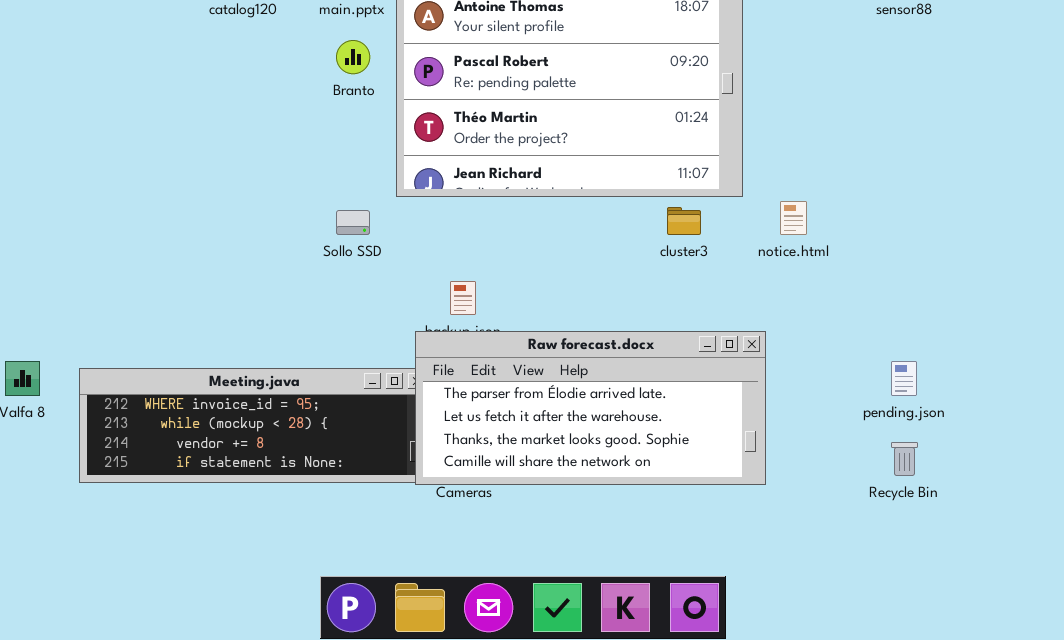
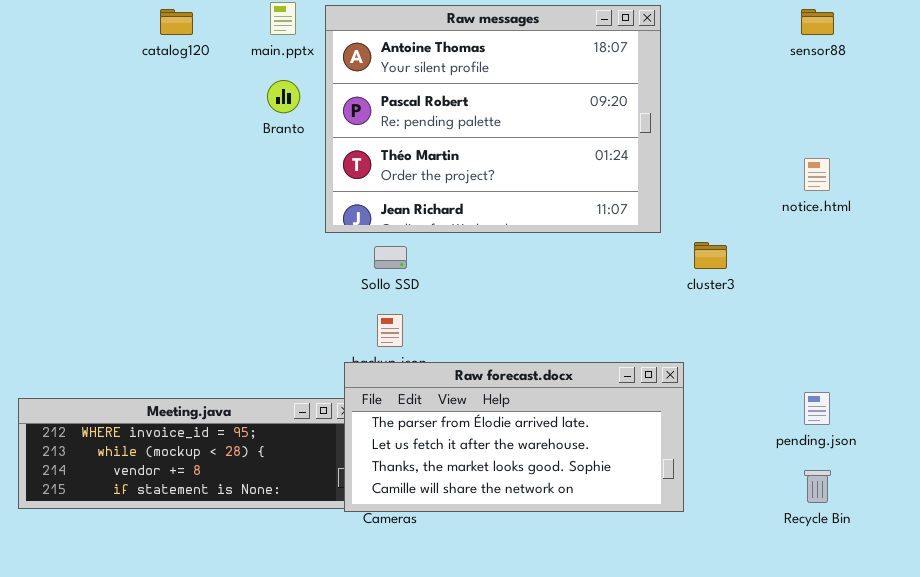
notice.html: [780,201,807,235] -> [804,158,830,191], moved
cluster3: [667,207,701,235] -> [694,242,727,269], moved
Sollo SSD: [336,210,370,235] -> [374,246,407,269], moved

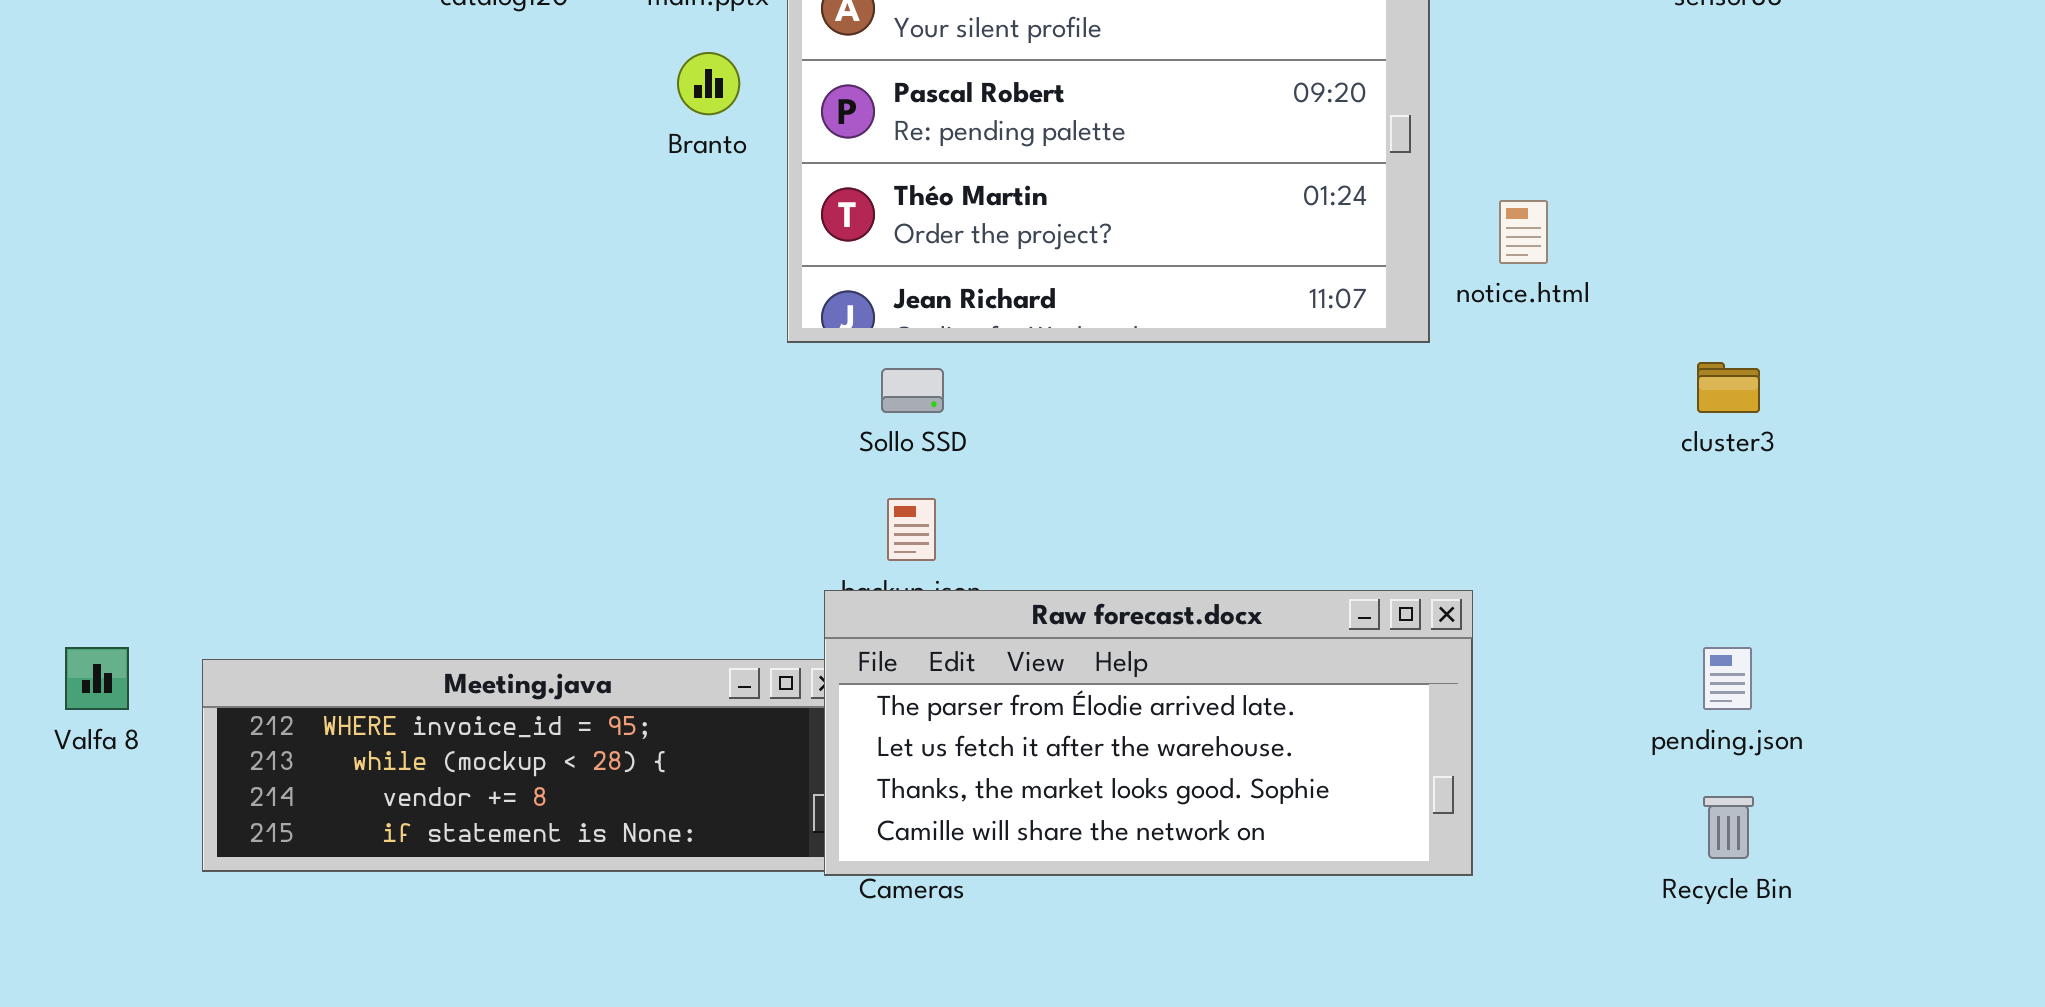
notice.html: [804,158,830,191] -> [1499,200,1548,264], moved
cluster3: [694,242,727,269] -> [1697,362,1760,413], moved

